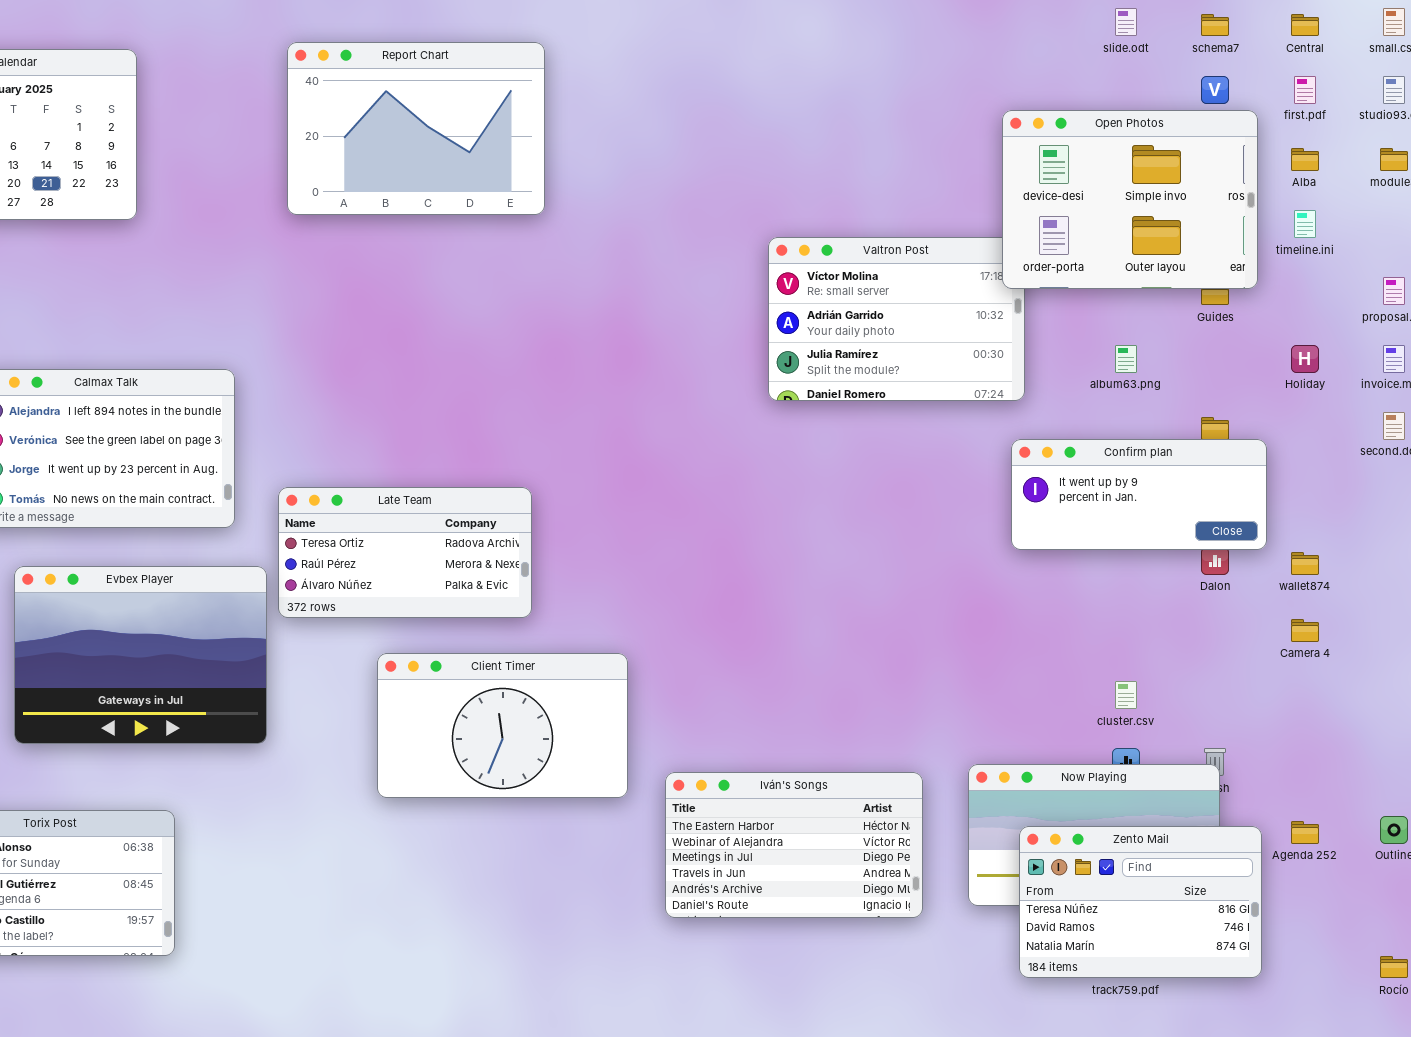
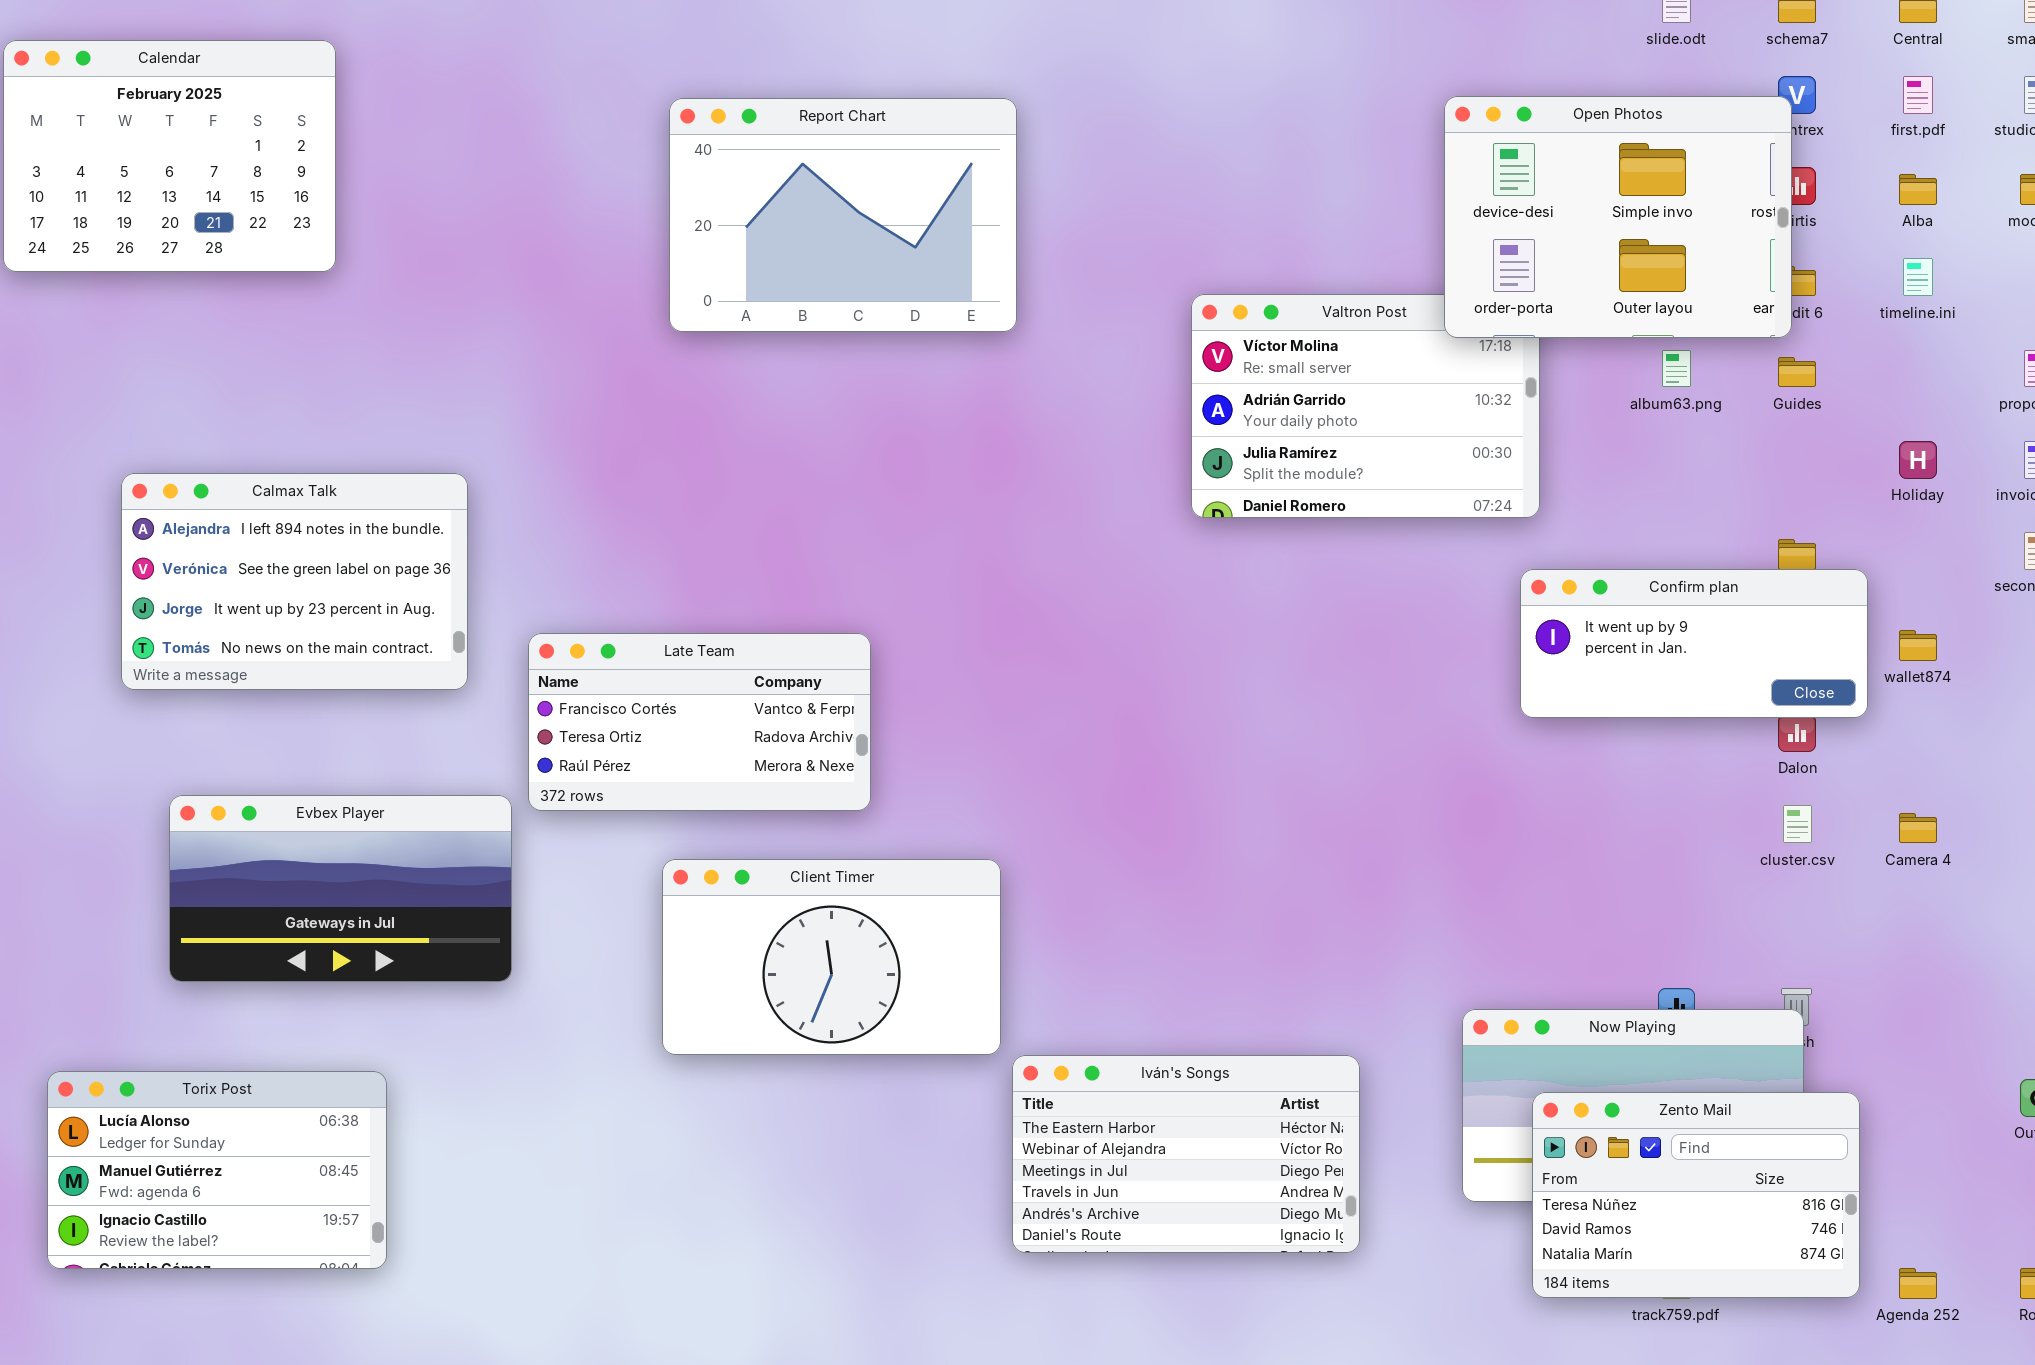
Report Chart: [287,42,545,215] -> [669,98,1017,332], moved
Open Photos: [1002,110,1258,289] -> [1444,96,1792,338], moved
album63.png: [1115,345,1137,373] -> [1662,350,1691,387], moved
Late Team: [278,487,532,618] -> [528,633,871,811], scrolled up 1 row
wallet874: [1291,552,1319,575] -> [1899,630,1937,661], moved
Evbex Player: [14,566,267,744] -> [169,795,512,982], resized
cluster.csv: [1115,681,1137,709] -> [1783,805,1812,843], moved
Iván's Songs: [665,772,923,918] -> [1012,1055,1360,1253], moved
Agenda 252: [1291,821,1319,844] -> [1899,1268,1937,1299], moved

